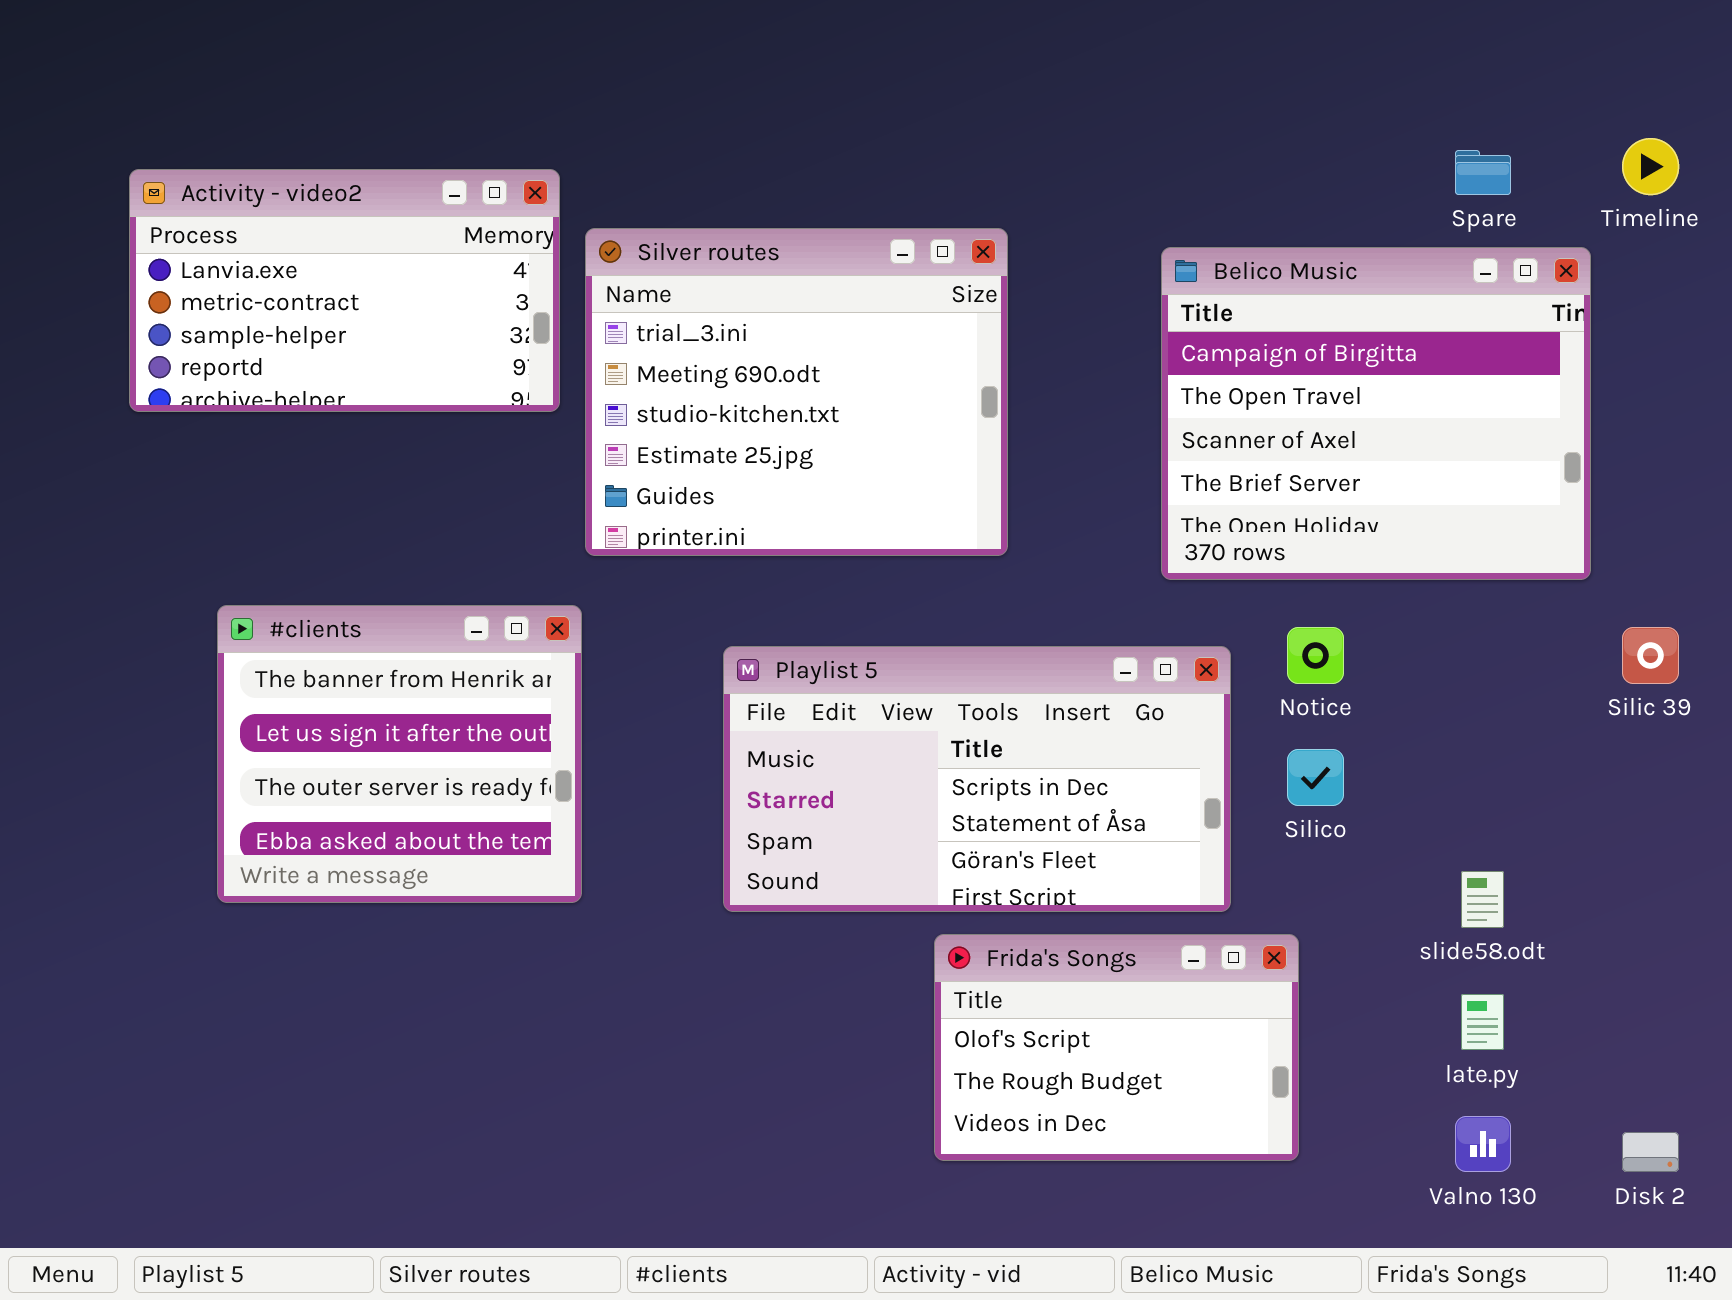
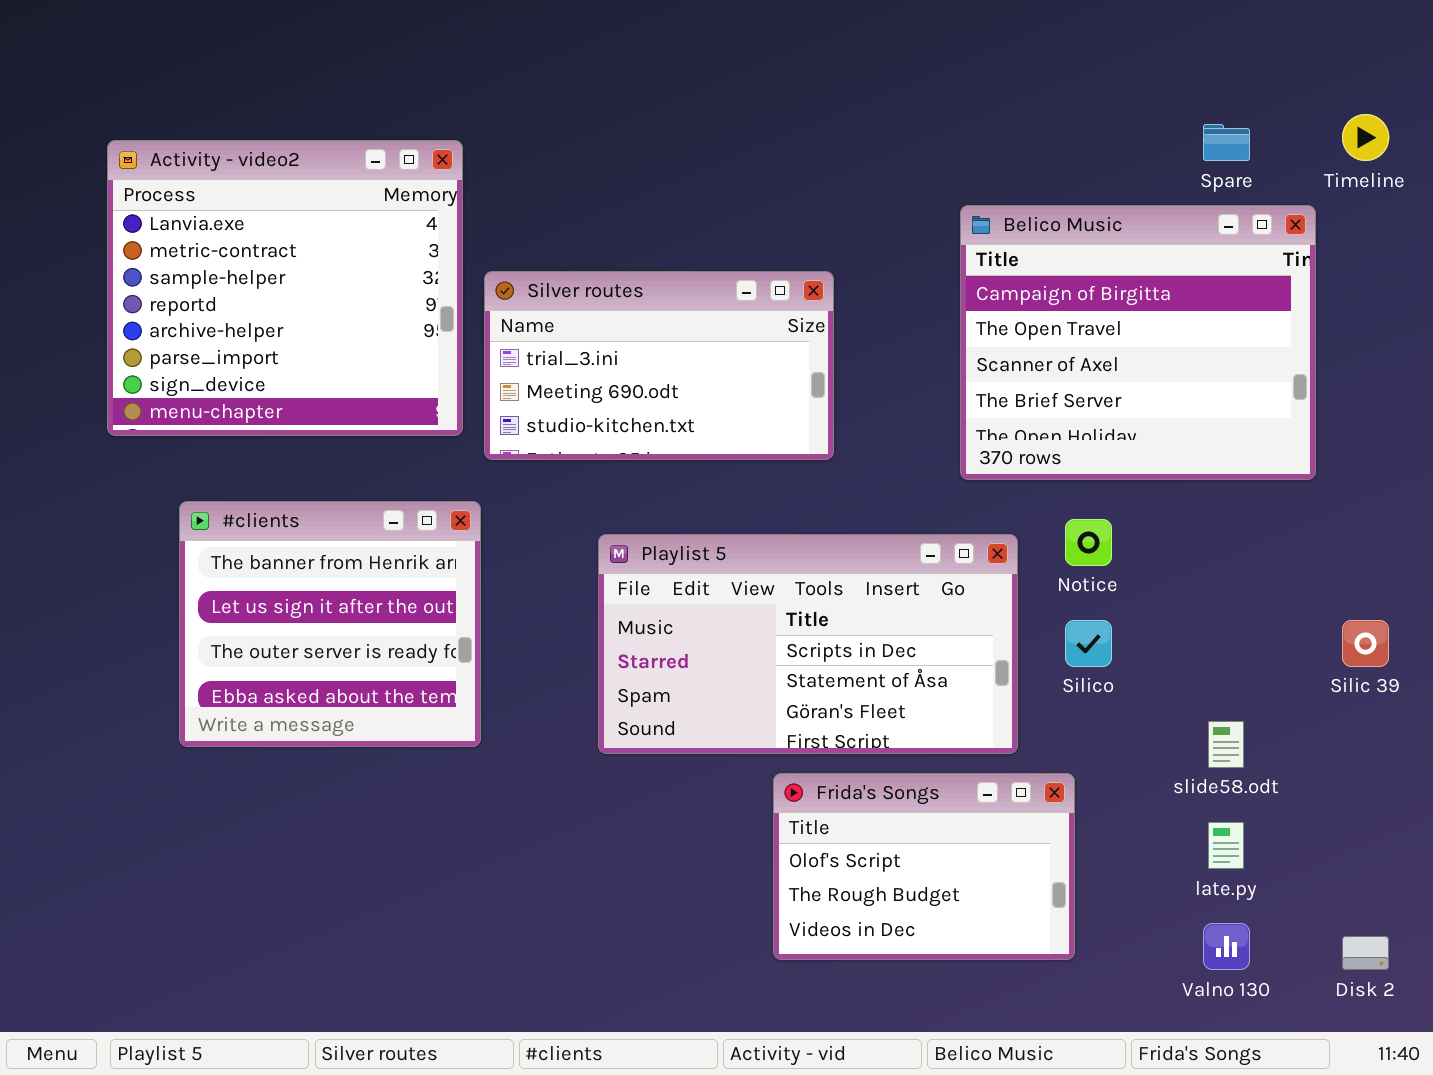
Activity - video2: [129,169,560,412] -> [107,140,463,436], resized
Silver routes: [585,228,1008,556] -> [484,271,834,460], resized
Silic 39: [1622,627,1679,684] -> [1342,620,1389,667], moved

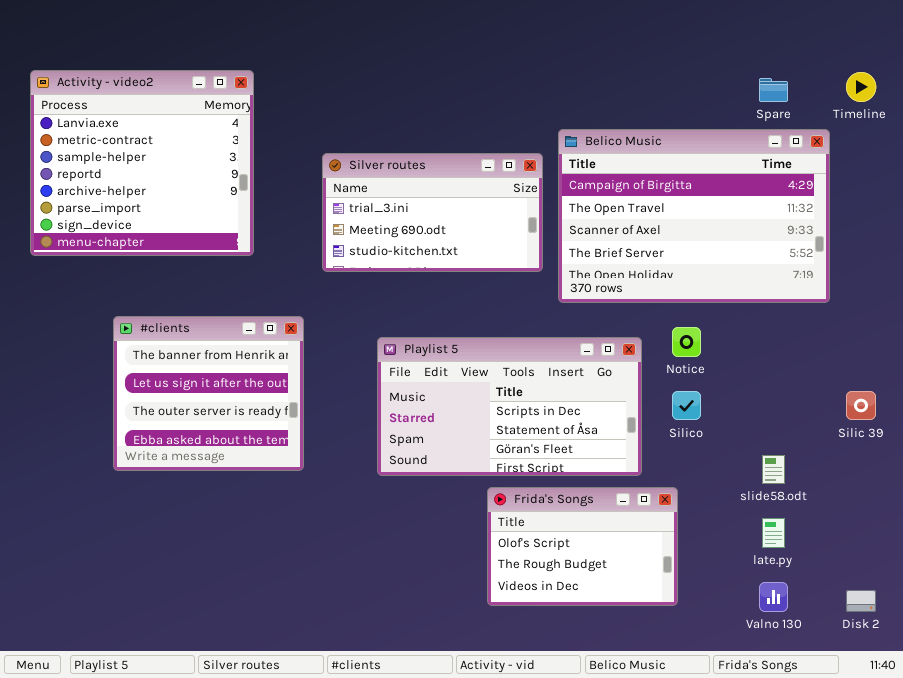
Activity - video2: [107,140,463,436] -> [30,70,254,256], moved
Belico Music: [960,205,1316,480] -> [558,129,830,303], resized
Silver routes: [484,271,834,460] -> [322,153,543,272], moved

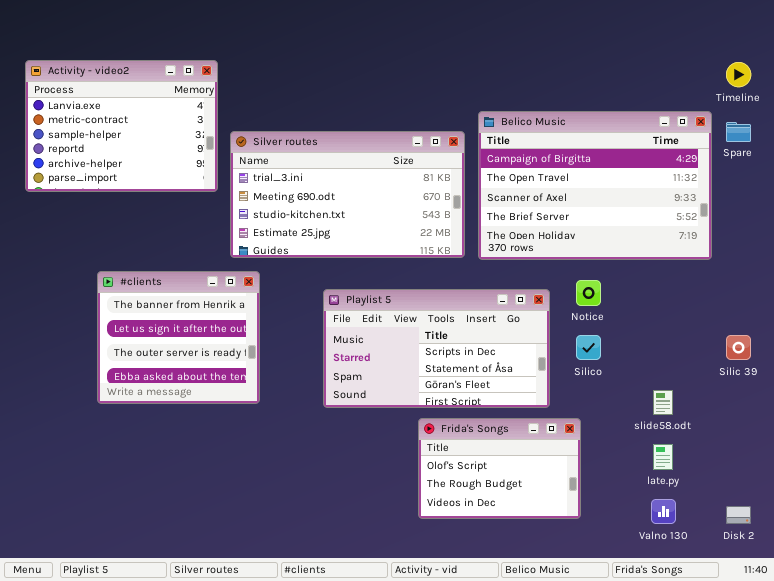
Activity - video2: [30,70,254,256] -> [25,60,218,192], resized
Spare: [759,78,788,102] -> [726,122,751,142], moved
Silver routes: [322,153,543,272] -> [230,131,465,258], resized

